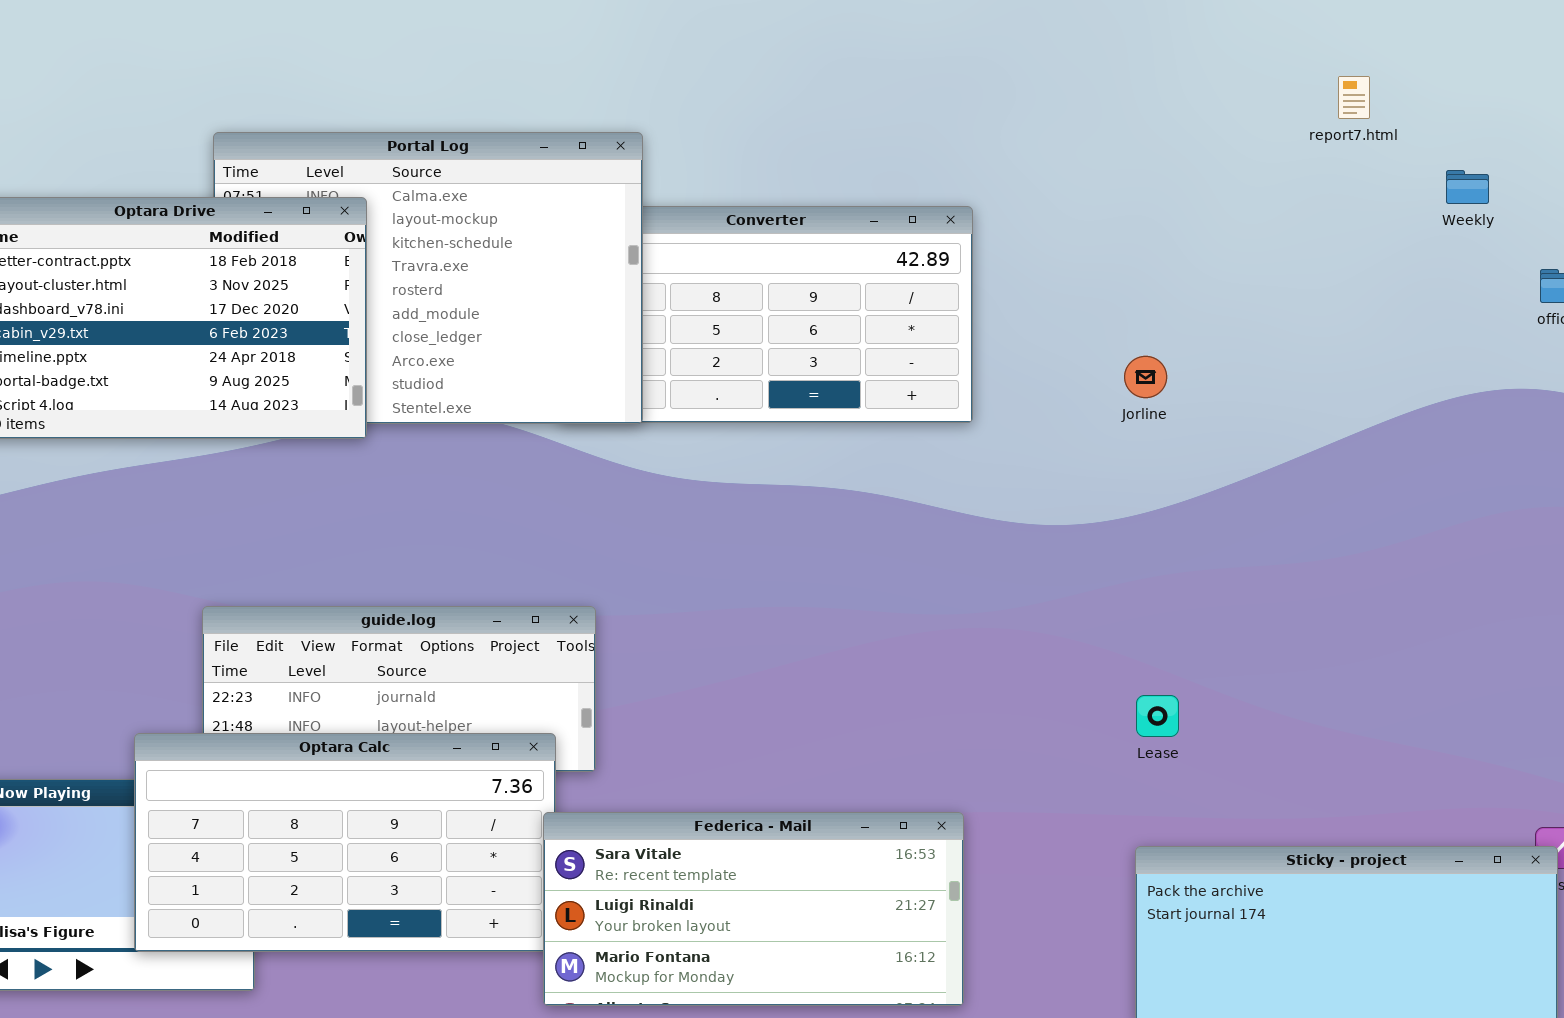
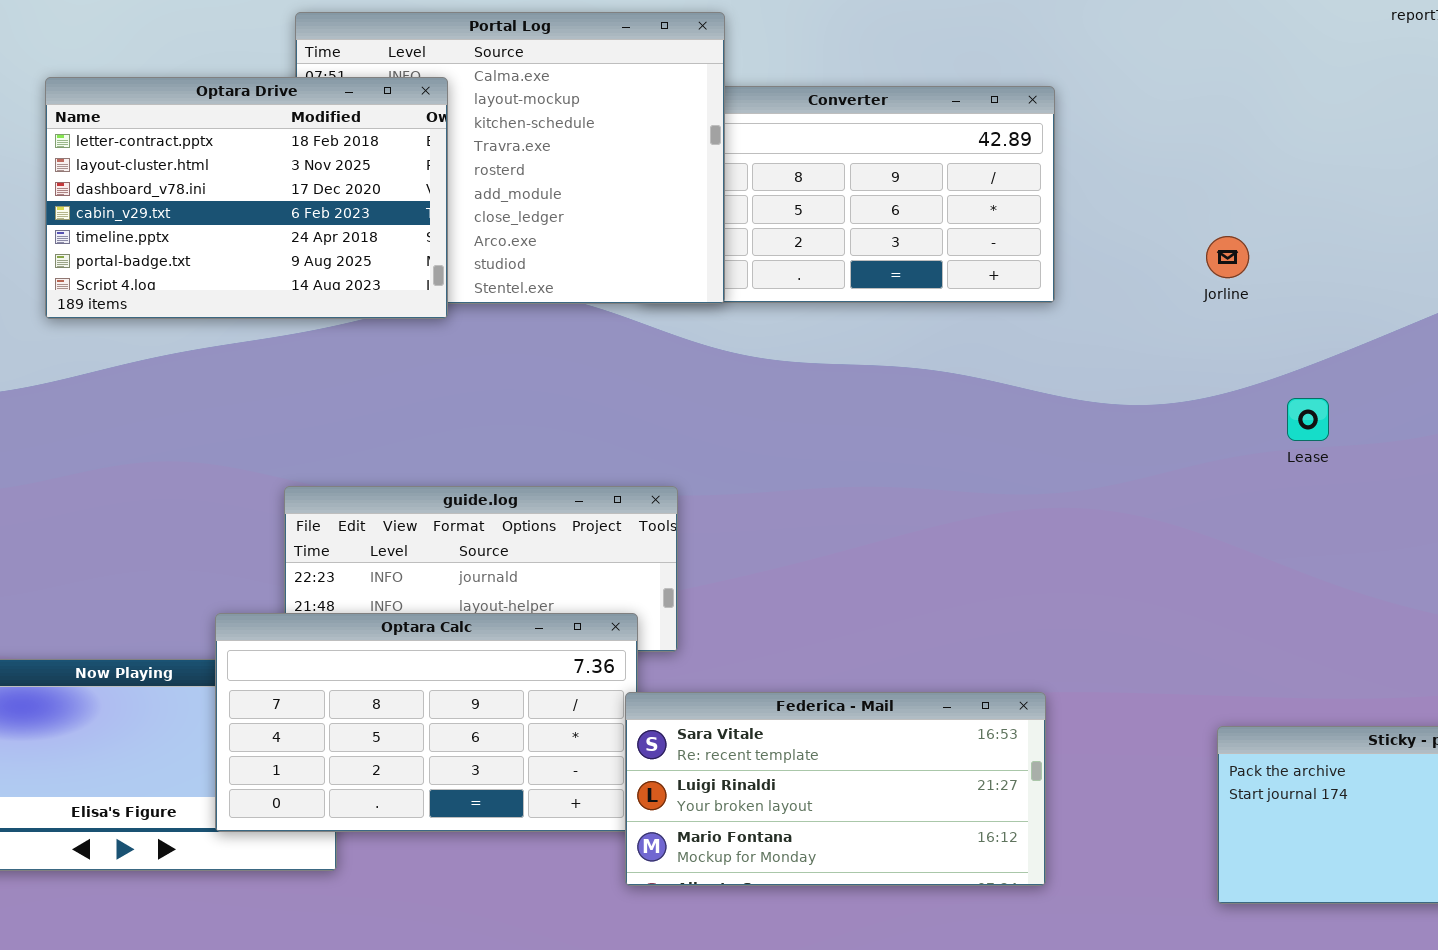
Lease: [1136,695,1179,737] -> [1287,398,1329,441], moved

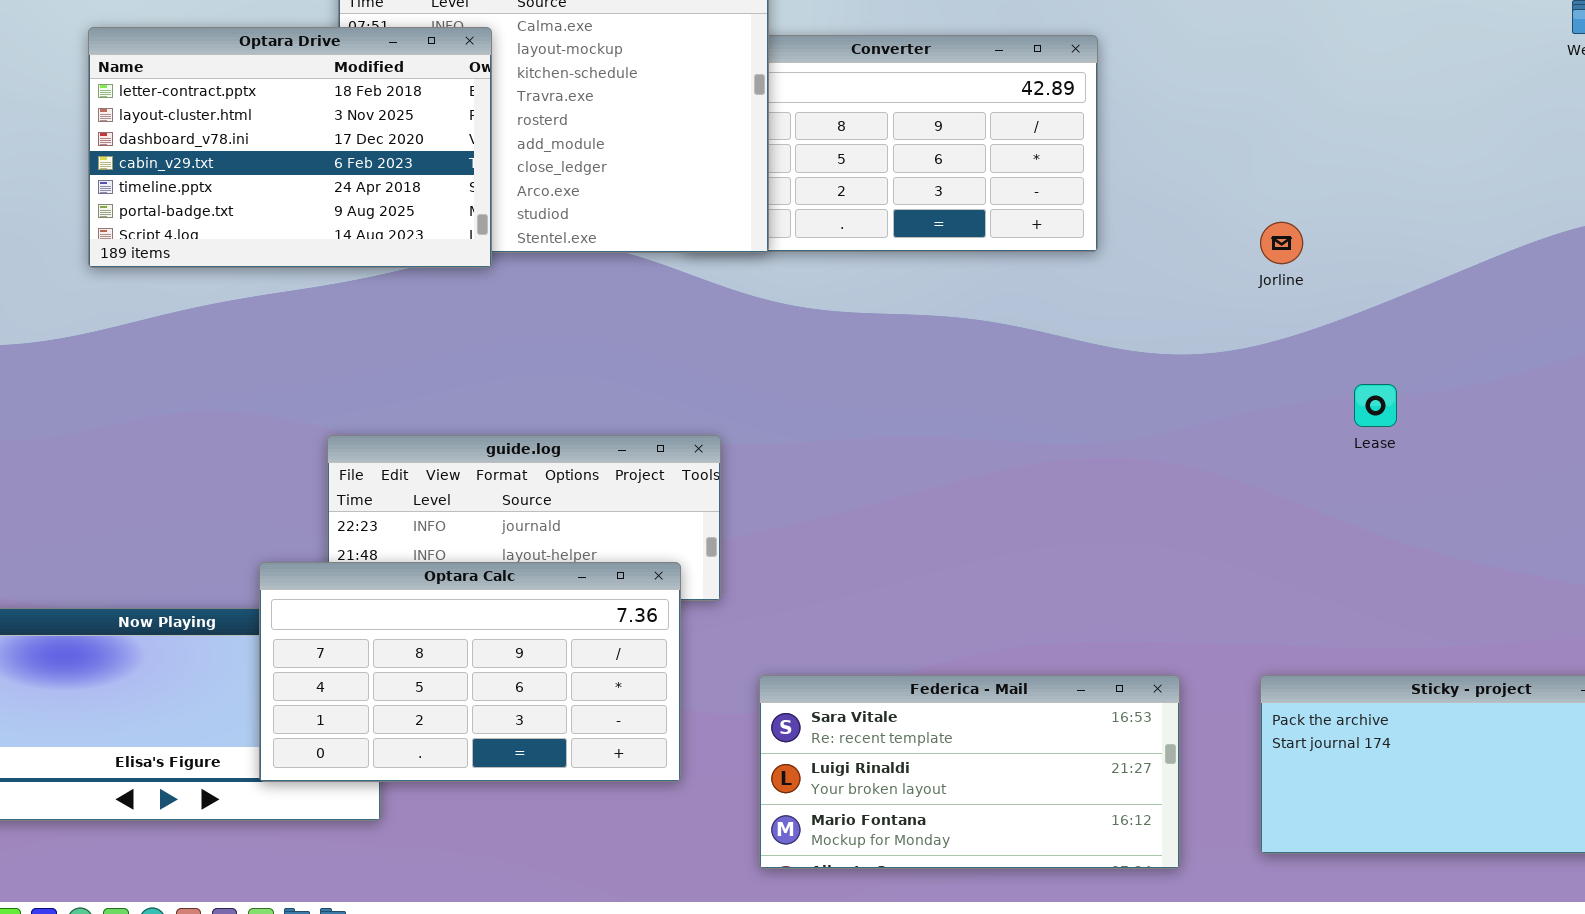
Jorline: [1206,236,1249,278] -> [1260,222,1303,264], moved
Lease: [1287,398,1329,441] -> [1354,384,1397,427], moved
Federica - Mail: [625,692,1046,886] -> [759,675,1180,869], moved

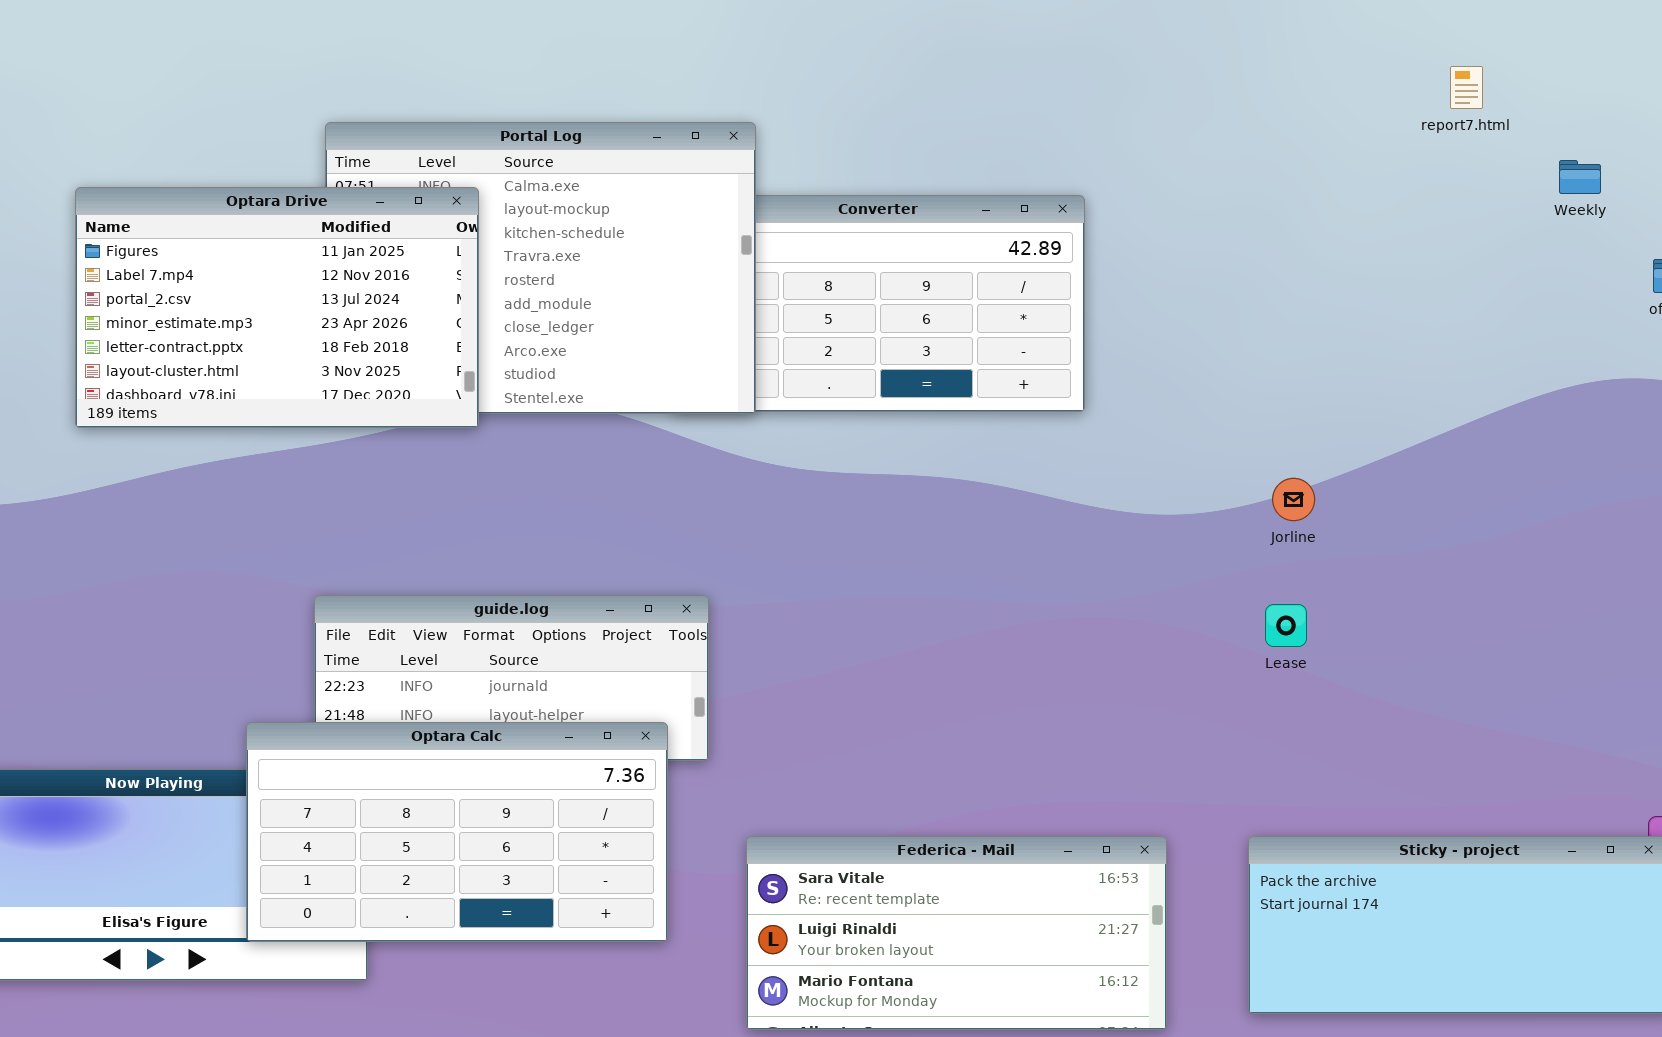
Optara Drive: [88,27,492,268] -> [75,187,479,428], scrolled up 4 rows
Jorline: [1260,222,1303,264] -> [1272,478,1315,521], moved
Lease: [1354,384,1397,427] -> [1265,604,1307,647], moved

